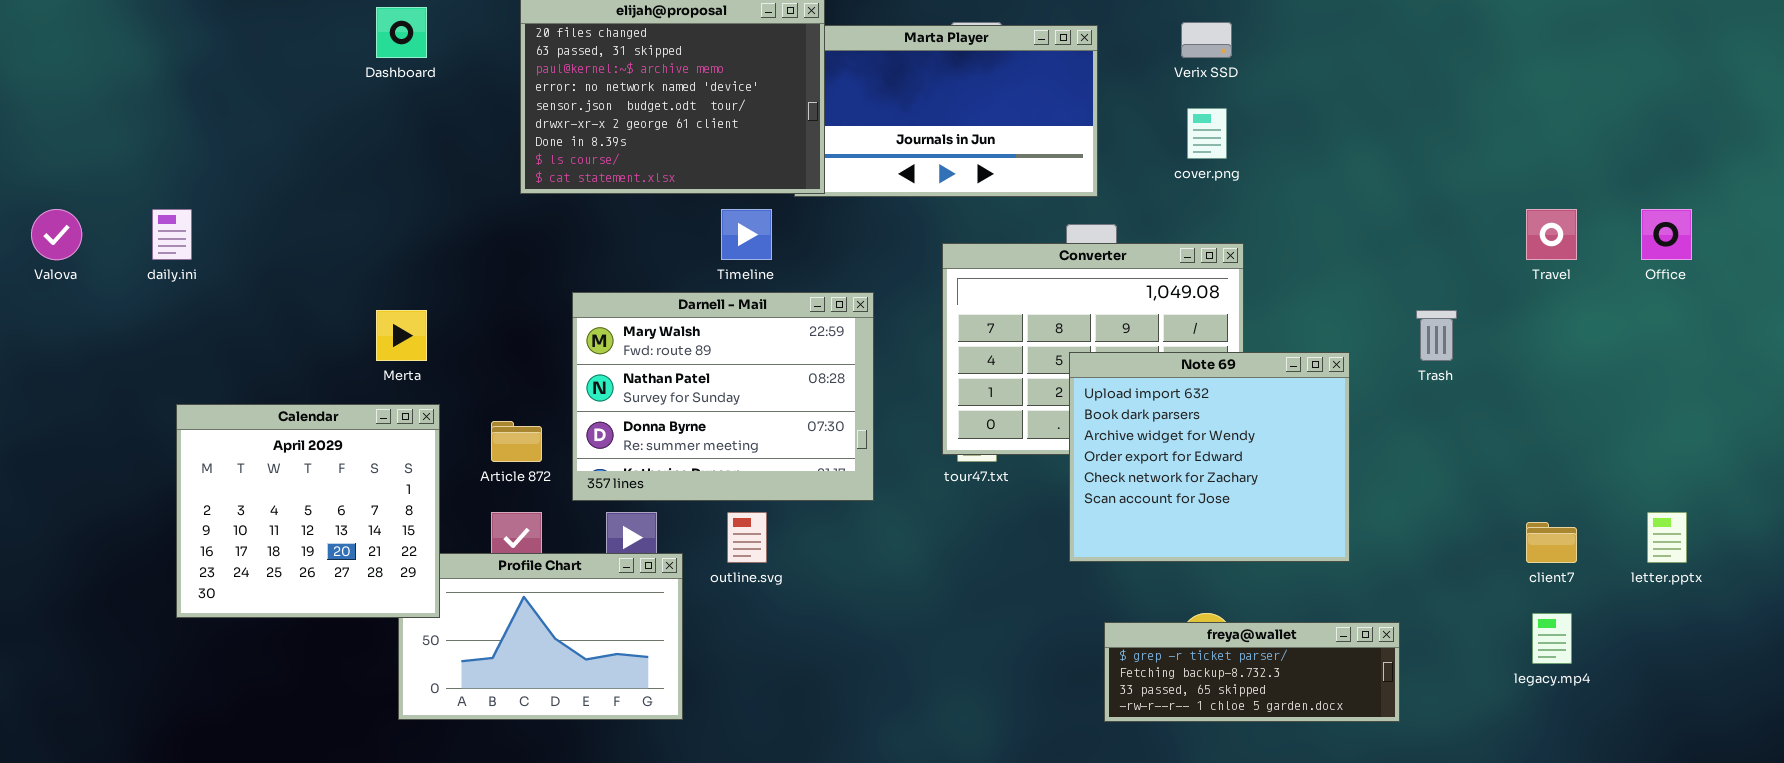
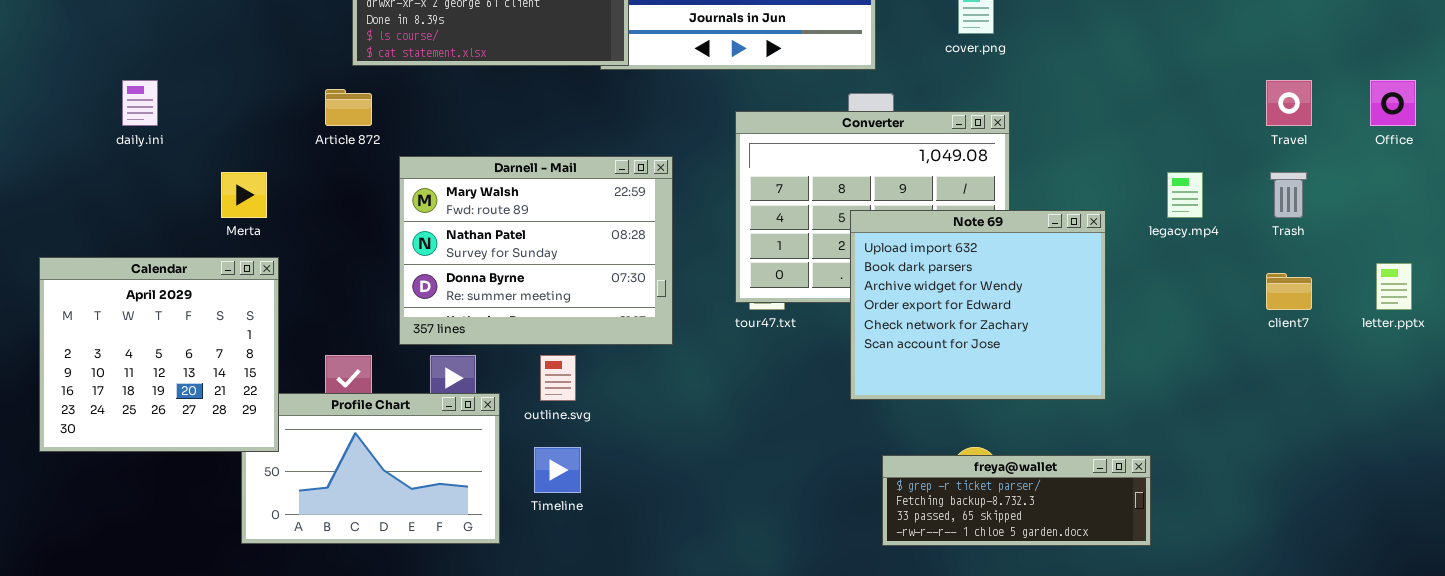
daily.ini: [152,209,192,260] -> [122,80,158,126], moved
Timeline: [721,209,772,260] -> [534,447,581,493], moved
Trash: [1416,310,1457,361] -> [1270,172,1307,218], moved
Article 872: [491,421,542,462] -> [325,89,372,126], moved
letter.pptx: [1647,512,1687,563] -> [1376,263,1412,310], moved
client7: [1526,522,1577,563] -> [1266,273,1312,310], moved
legacy.mp4: [1532,613,1572,664] -> [1167,172,1203,218], moved

